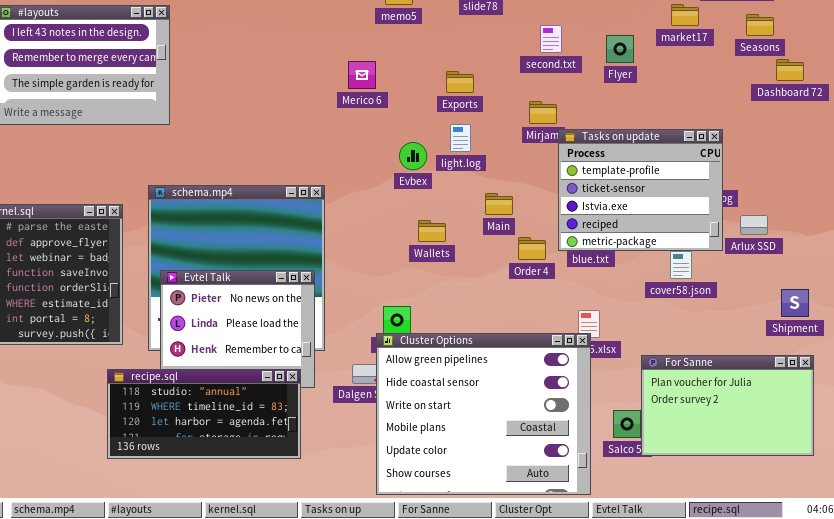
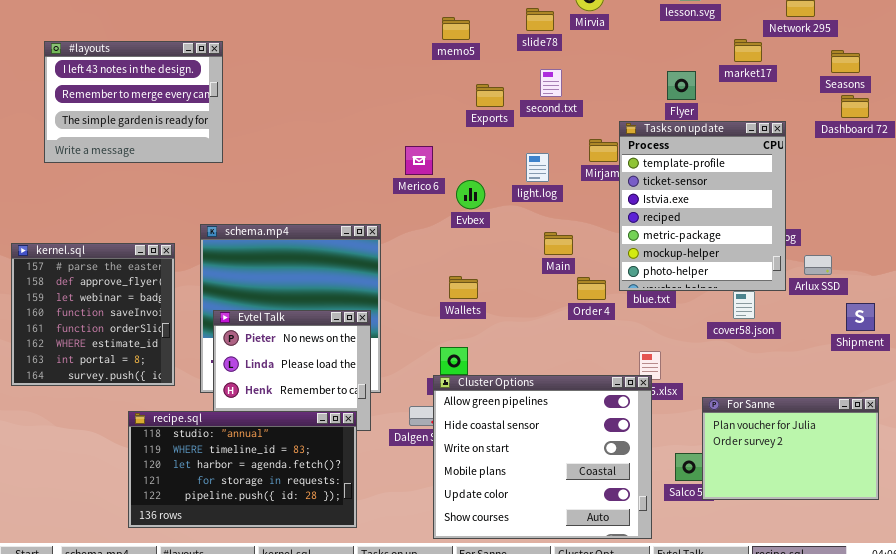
Seasons: [746,14,774,36] -> [831,50,860,73], moved
second.txt: [540,25,562,53] -> [540,69,562,97], moved
Merico 6: [348,61,376,89] -> [405,146,433,175], moved
Exports: [446,71,474,93] -> [476,84,504,107], moved
light.log: [450,124,471,152] -> [526,153,549,182], moved
Tasks on update: [558,129,723,251] -> [619,121,786,291], resized
Wallets: [418,220,446,242] -> [449,276,478,299], moved
Shipment: [781,289,809,317] -> [846,303,875,331], moved
recipe.sql: [107,369,301,459] -> [128,411,357,528], resized

